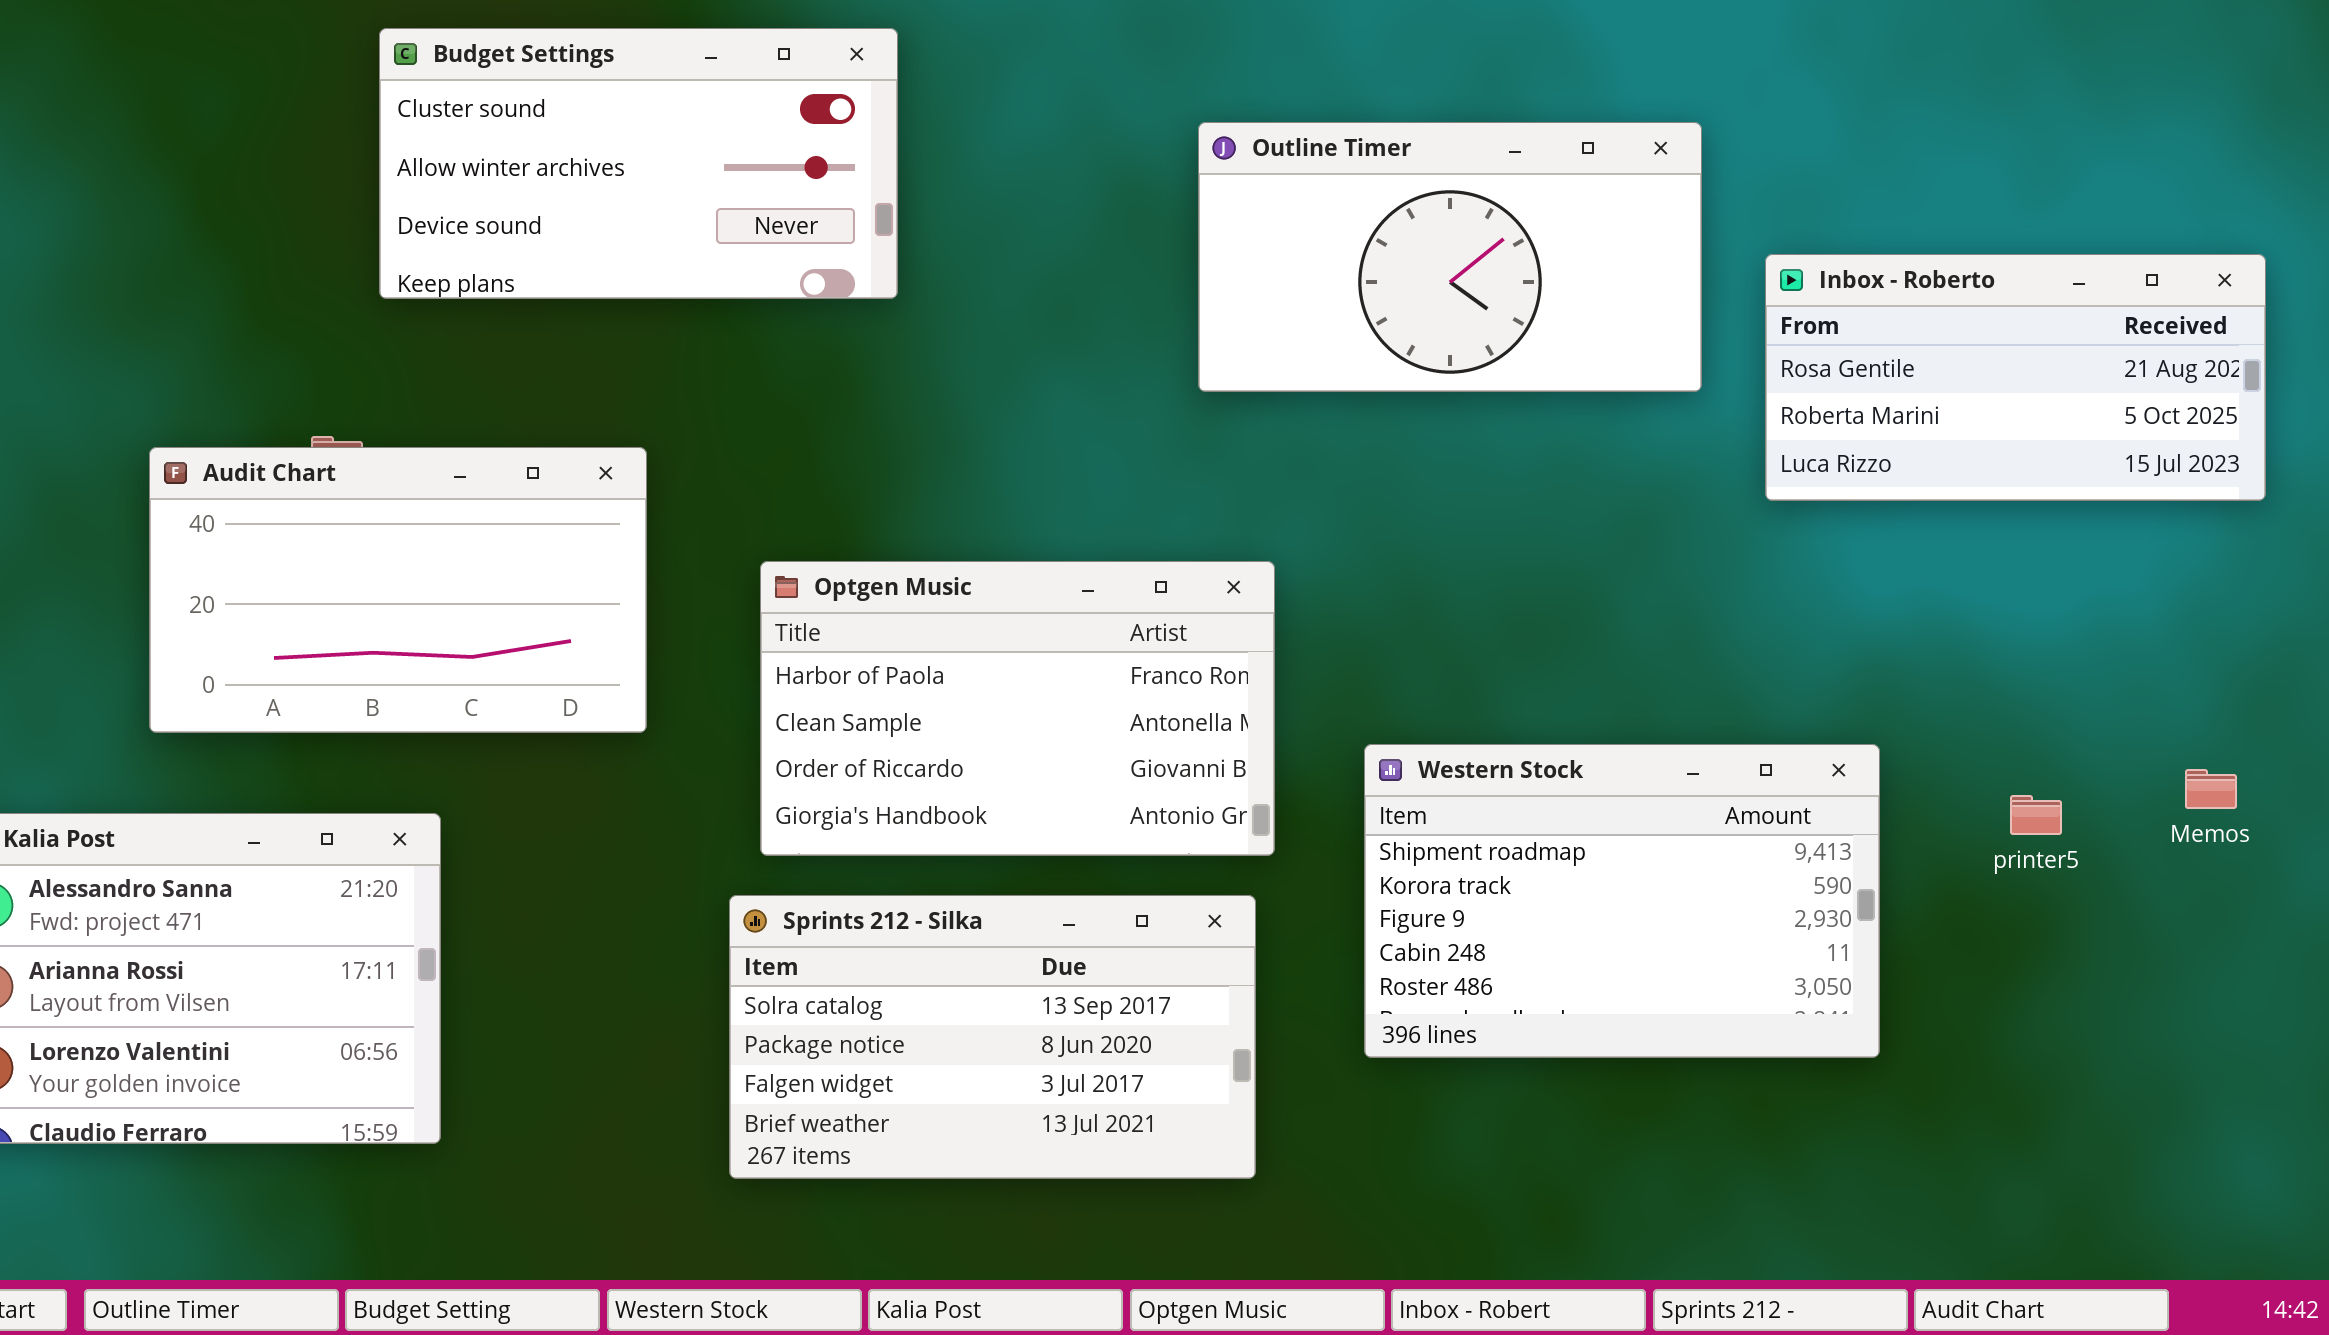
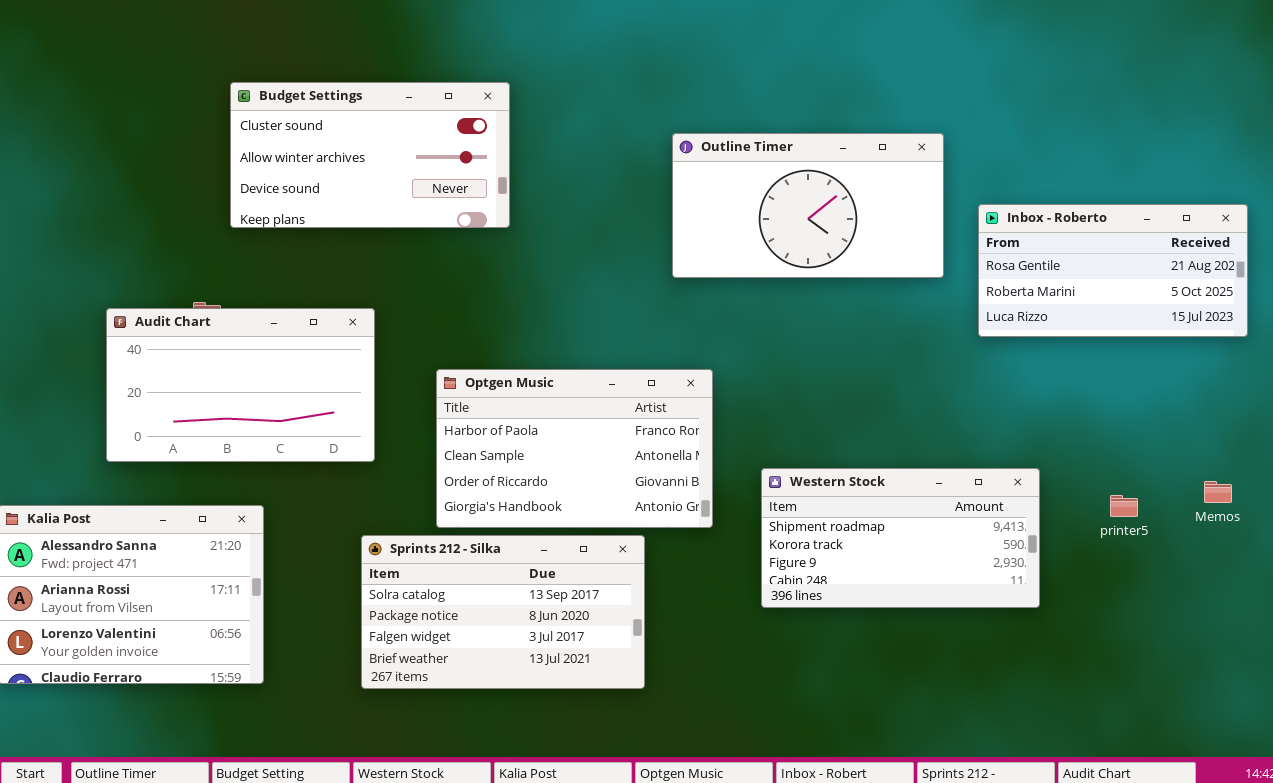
Western Stock: [1364,744,1880,1058] -> [761,468,1040,608], resized
Sprints 212 - Silka: [729,895,1256,1179] -> [361,535,645,689], moved

